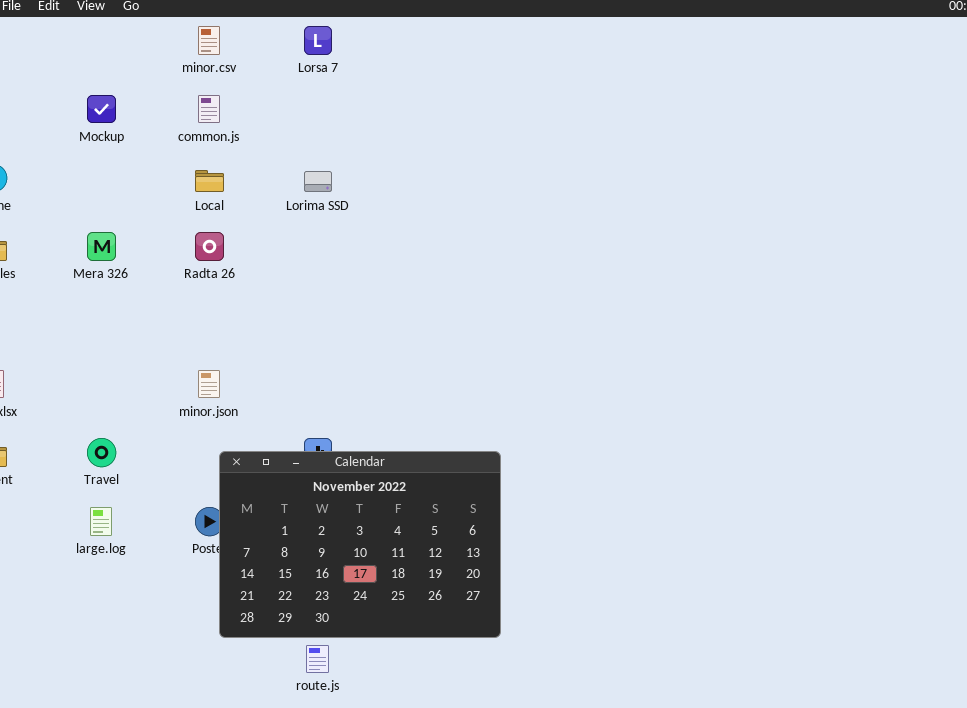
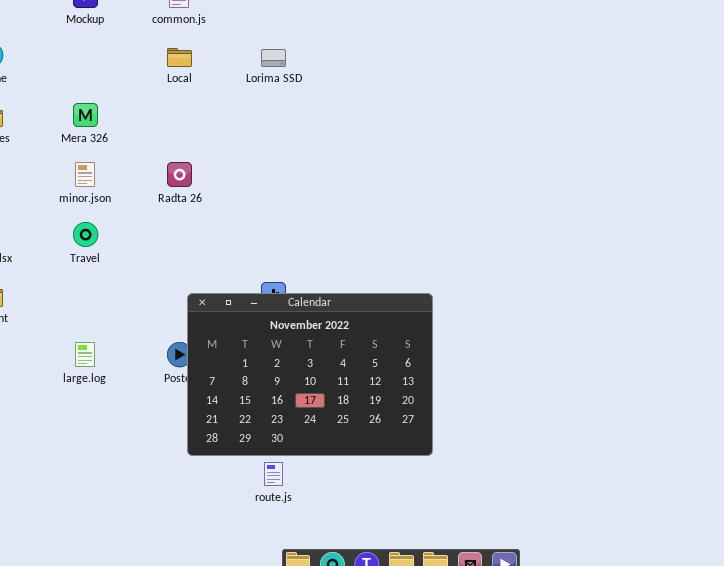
Radta 26: [195,232,224,261] -> [167,162,192,187], moved
minor.json: [198,370,220,398] -> [75,162,95,187], moved
Travel: [87,438,116,467] -> [73,222,98,247], moved

